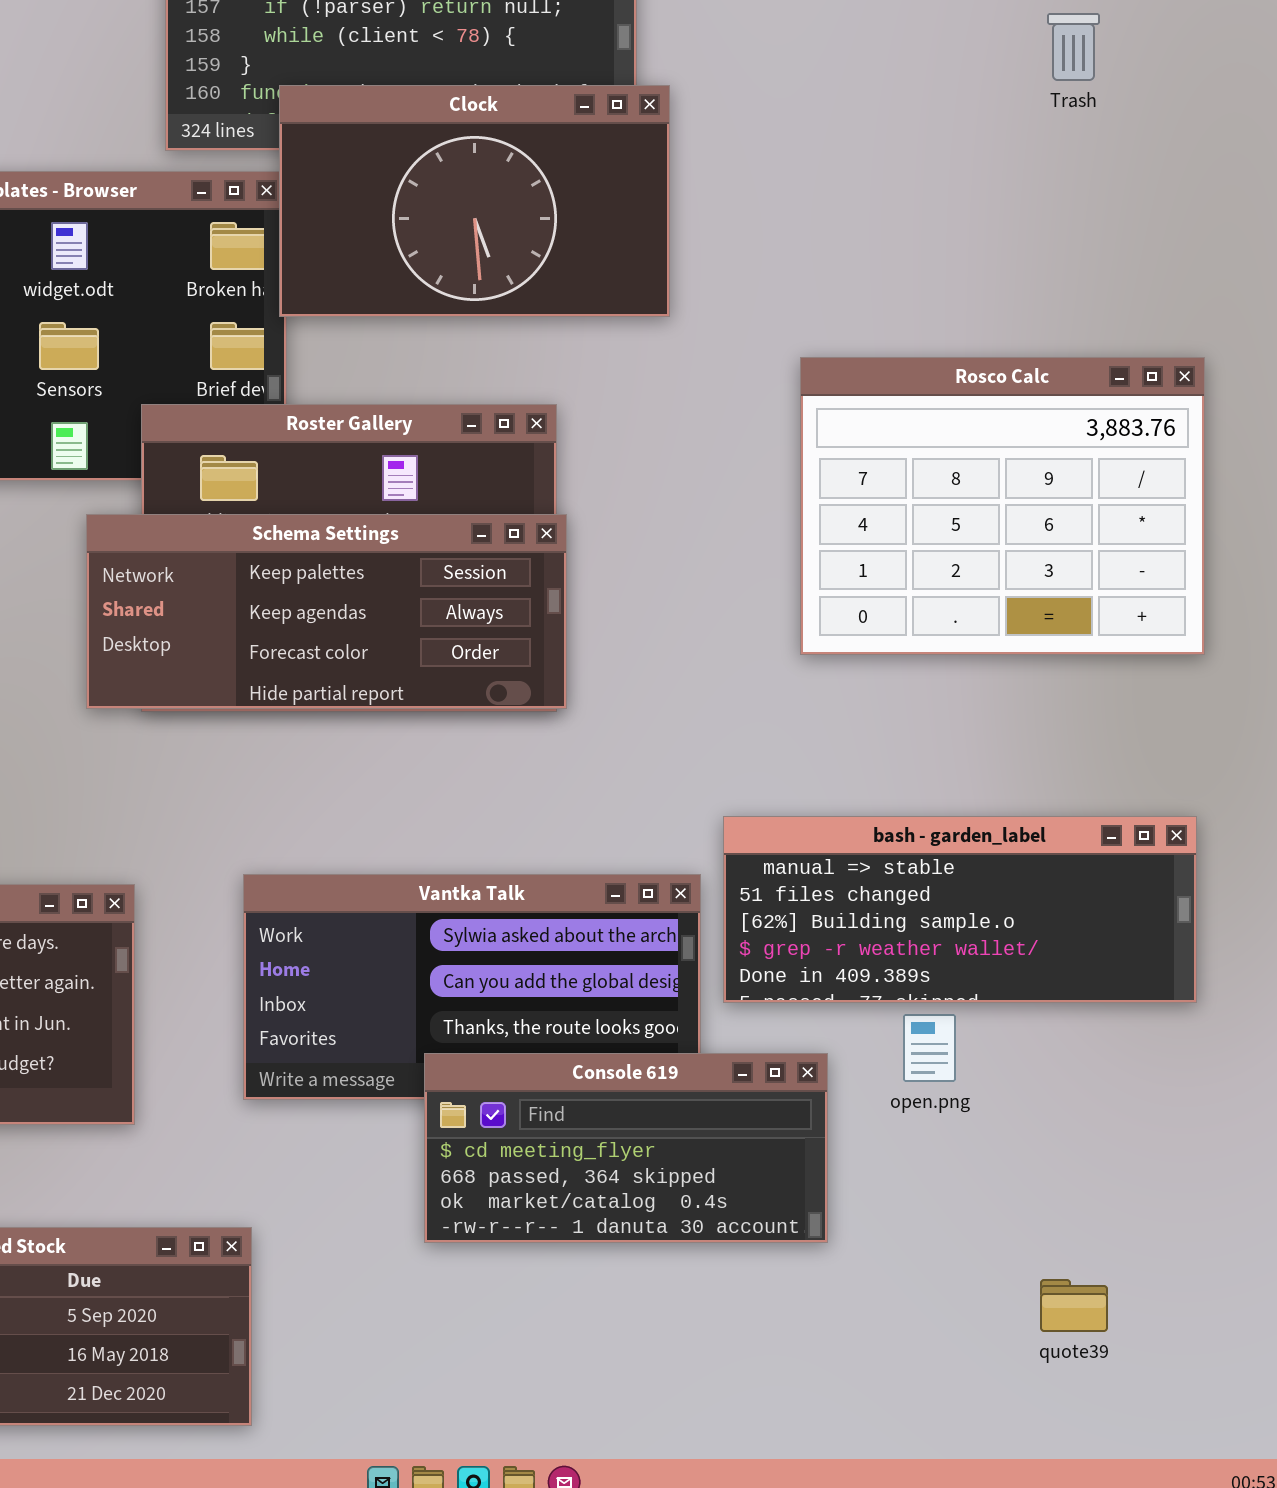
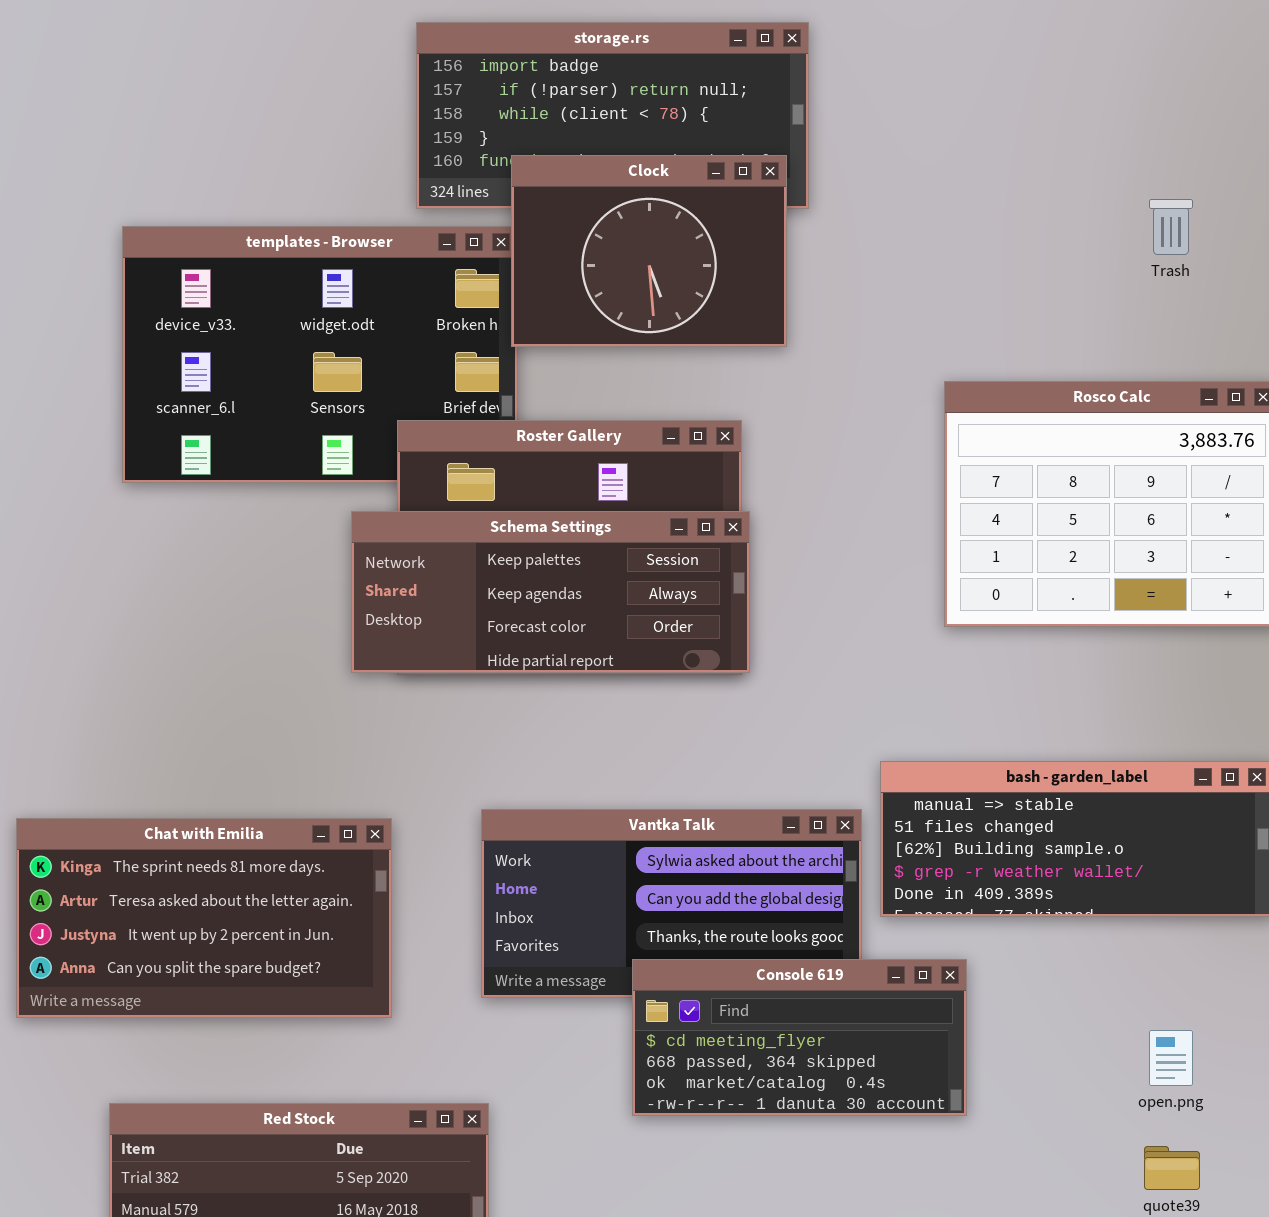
Trash: [1047,13,1100,81] -> [1149,199,1193,255], moved
Clock: [279,85,670,317] -> [511,155,787,347], resized
open.png: [903,1014,956,1082] -> [1149,1030,1193,1086], moved

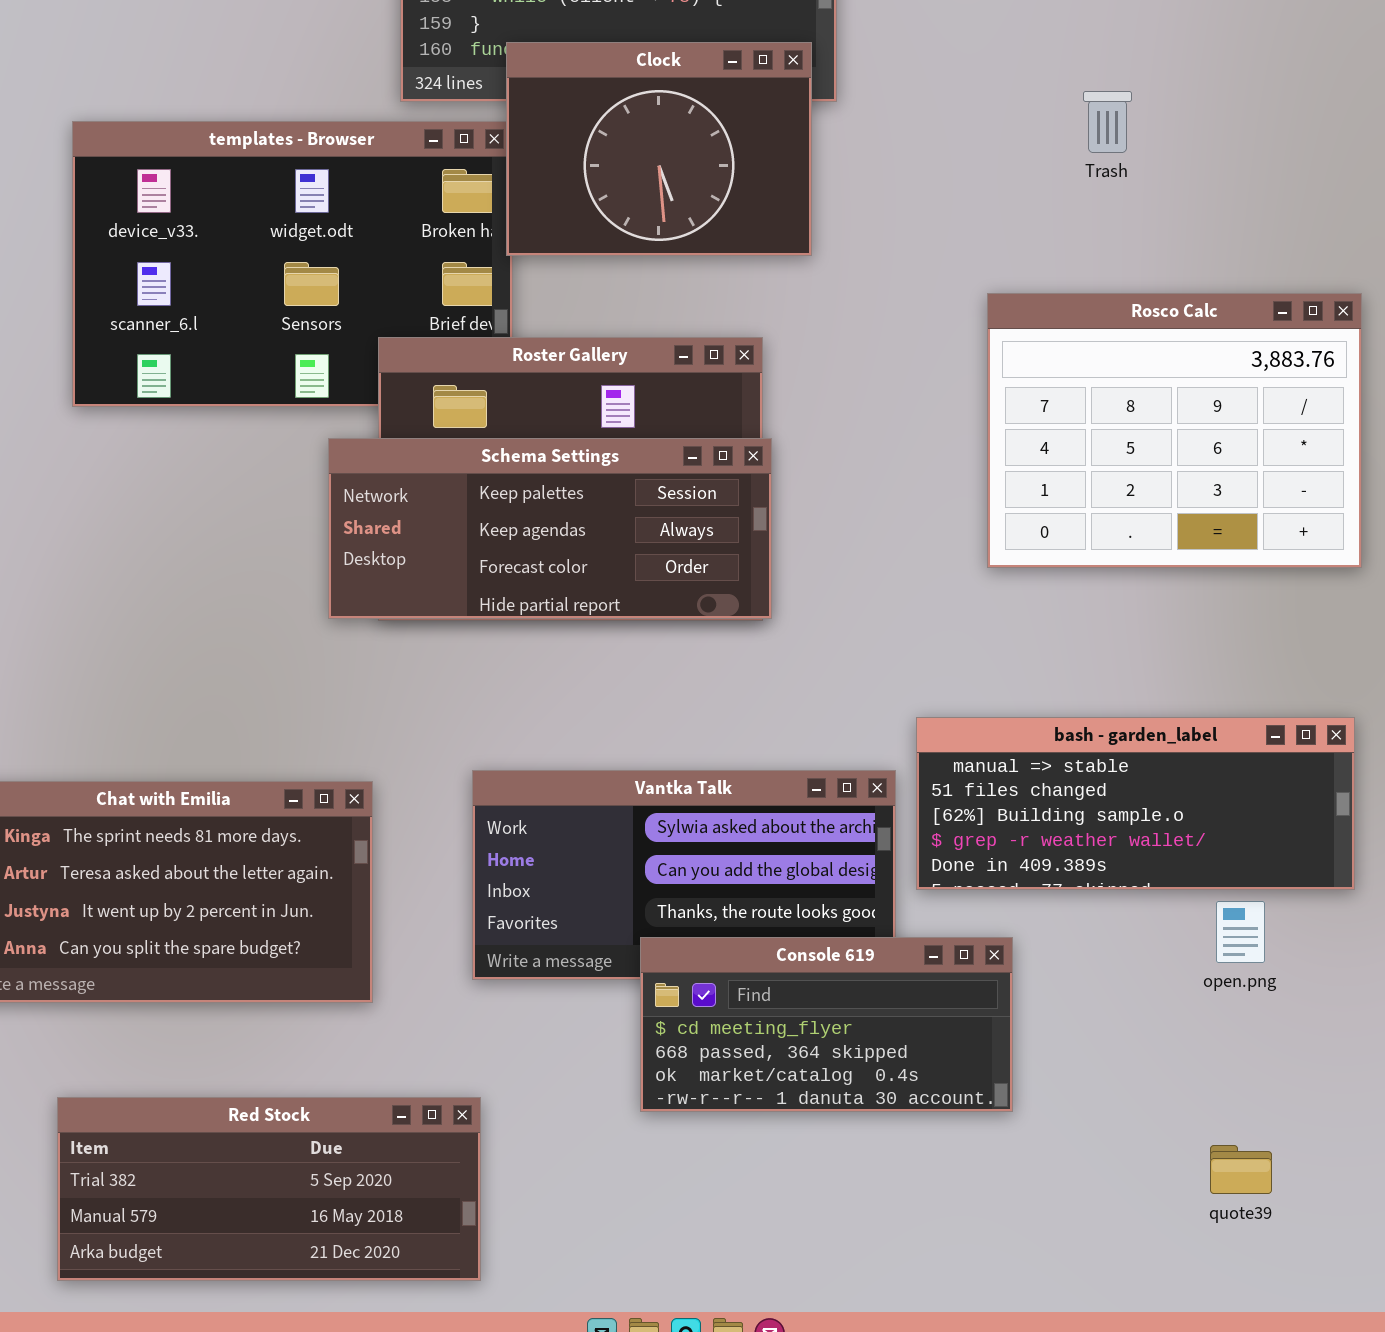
Trash: [1149,199,1193,255] -> [1083,91,1132,153], moved
open.png: [1149,1030,1193,1086] -> [1216,901,1265,963], moved

